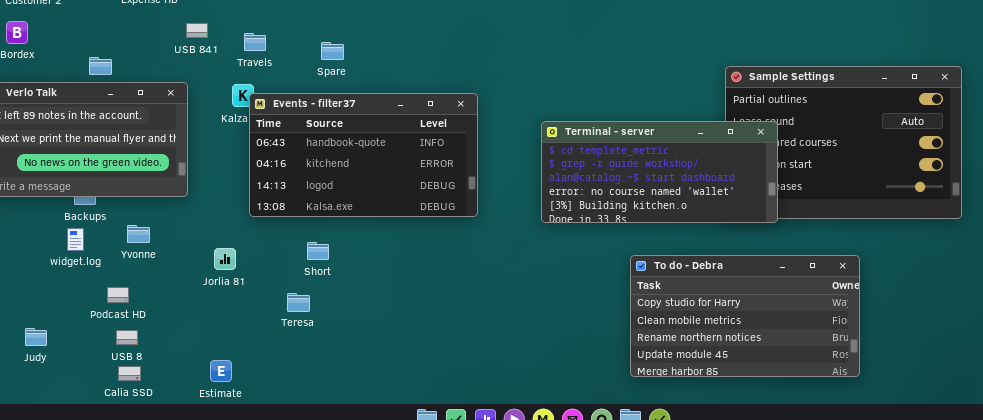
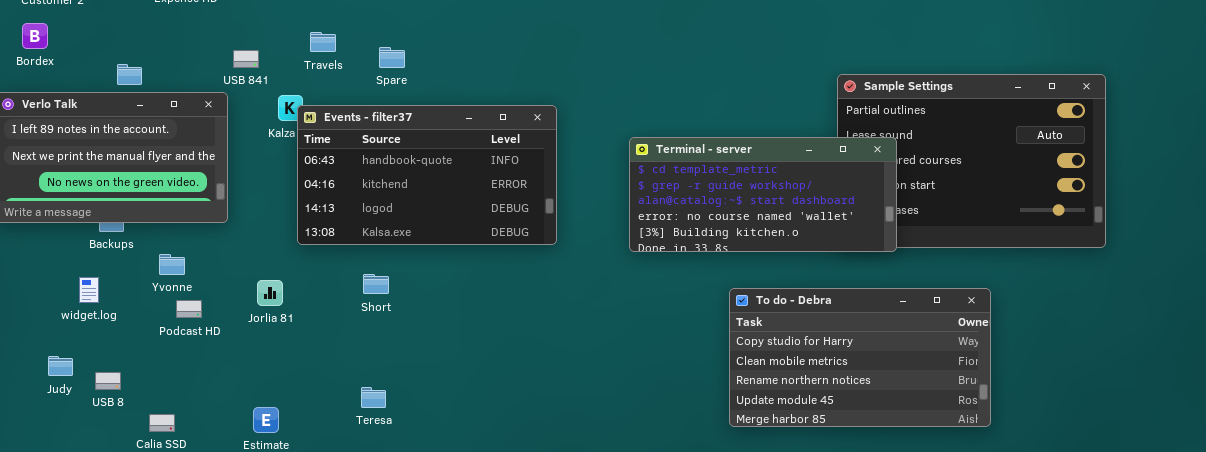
USB 841: [186,23,208,38] -> [233,50,259,68], moved
Travels: [244,33,266,51] -> [310,32,336,52], moved
widget.log: [67,228,84,251] -> [79,277,99,303], moved
Podcast HD: [107,287,129,303] -> [176,300,202,318], moved
Teresa: [287,293,310,312] -> [361,387,386,408], moved
Judy: [25,328,47,346] -> [48,356,73,376], moved
USB 8: [116,330,138,345] -> [95,372,121,390], moved

